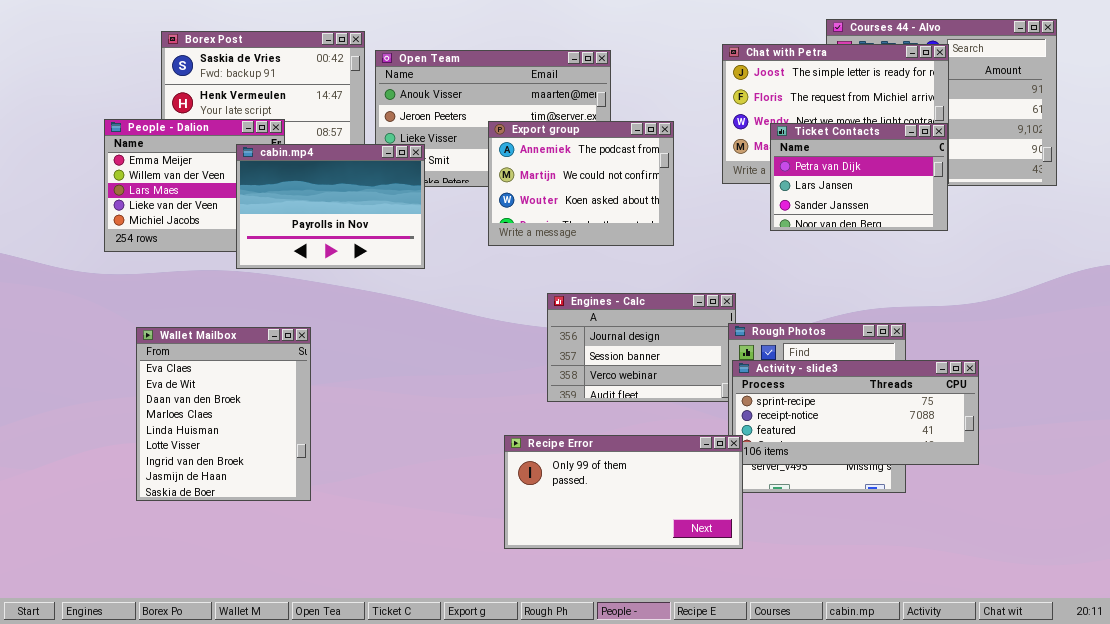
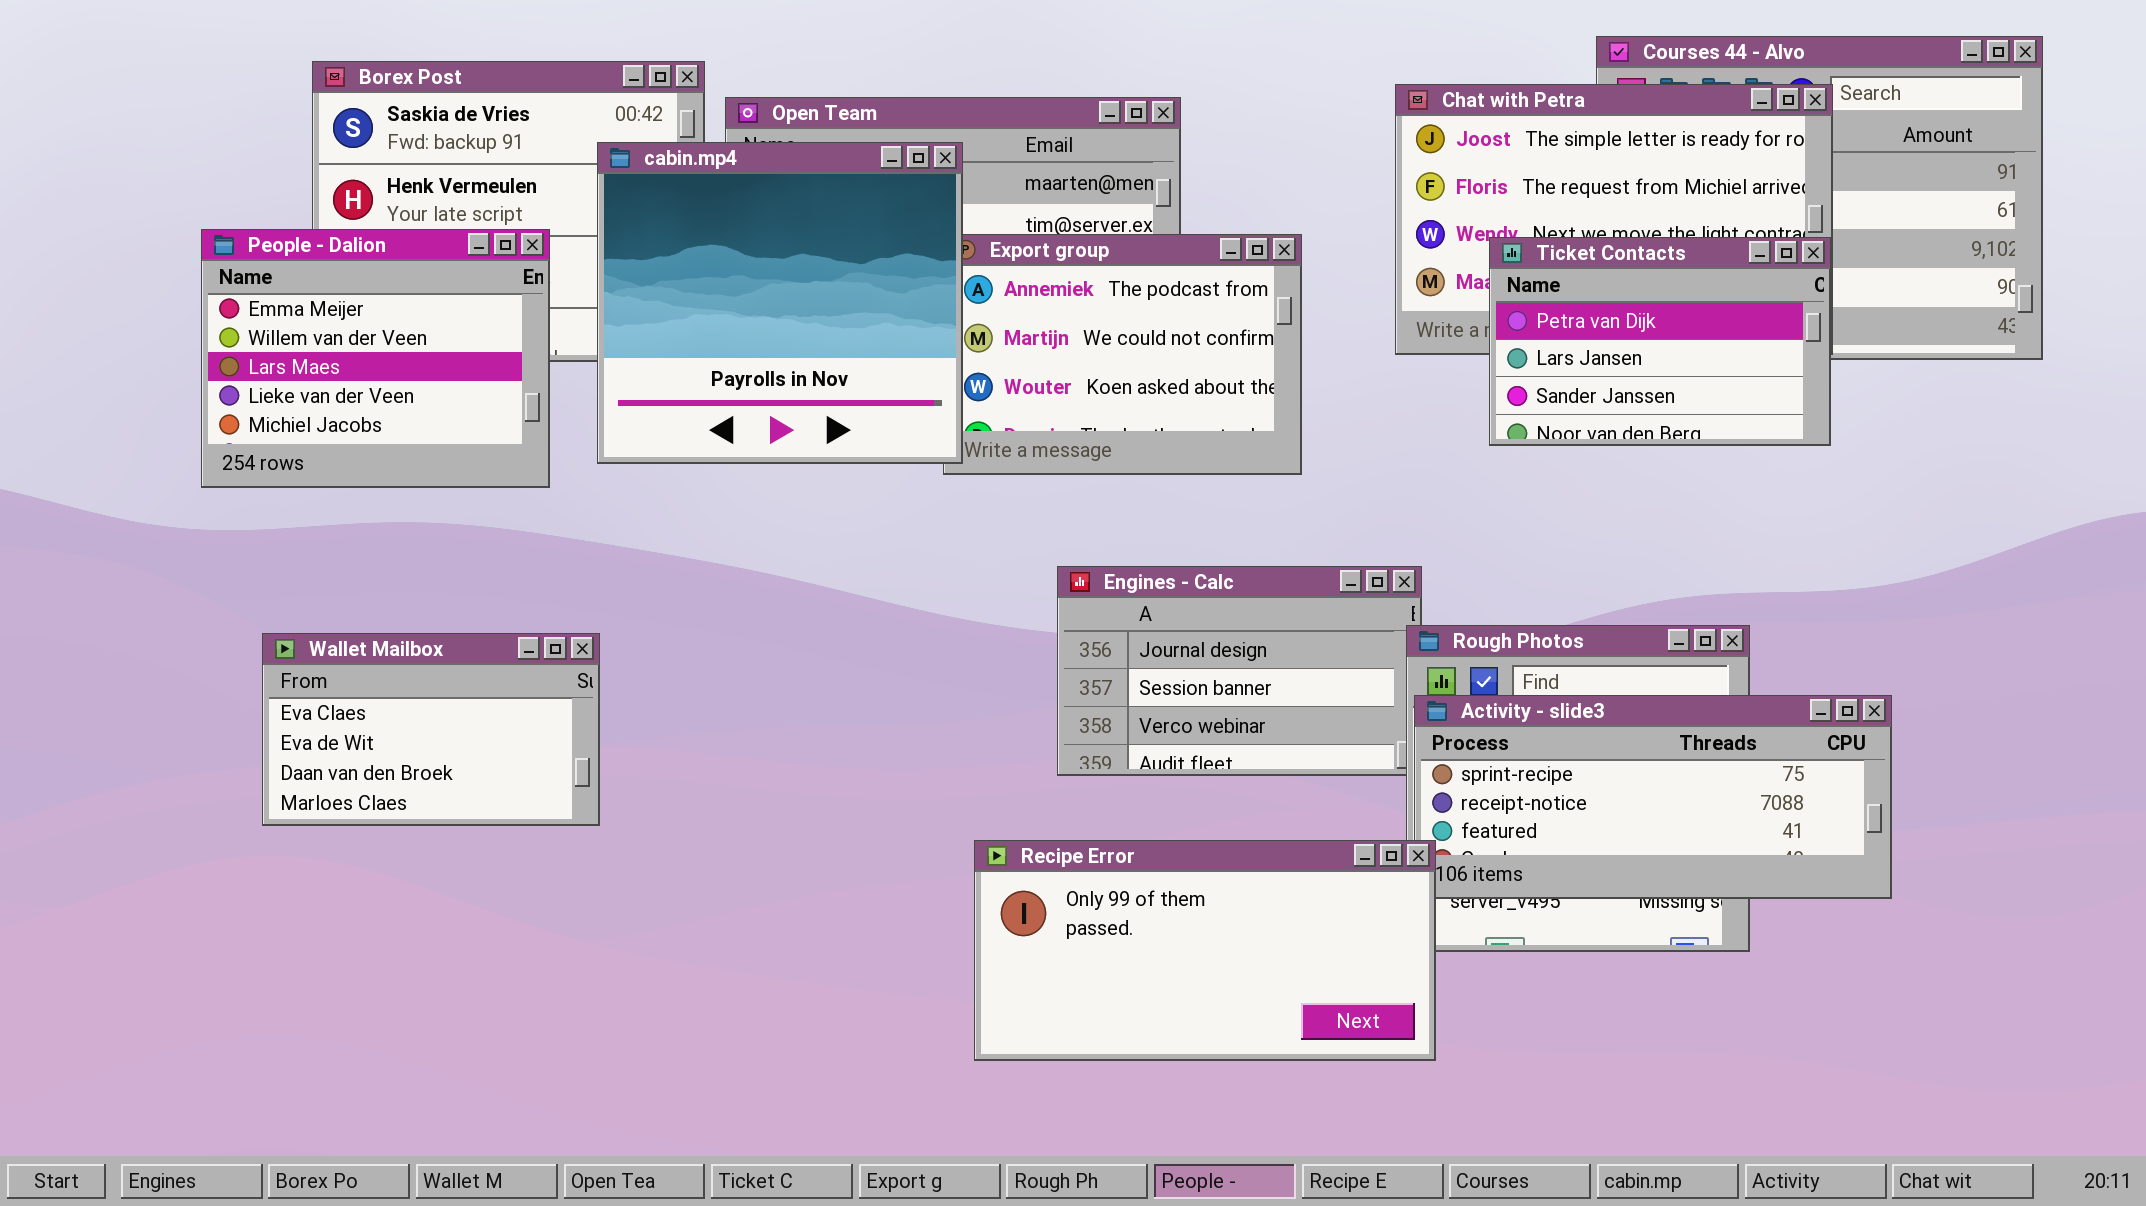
cabin.mp4: [236,144,425,269] -> [597,142,963,464], moved, resized
Wallet Mailbox: [136,327,311,501] -> [262,633,600,826], resized

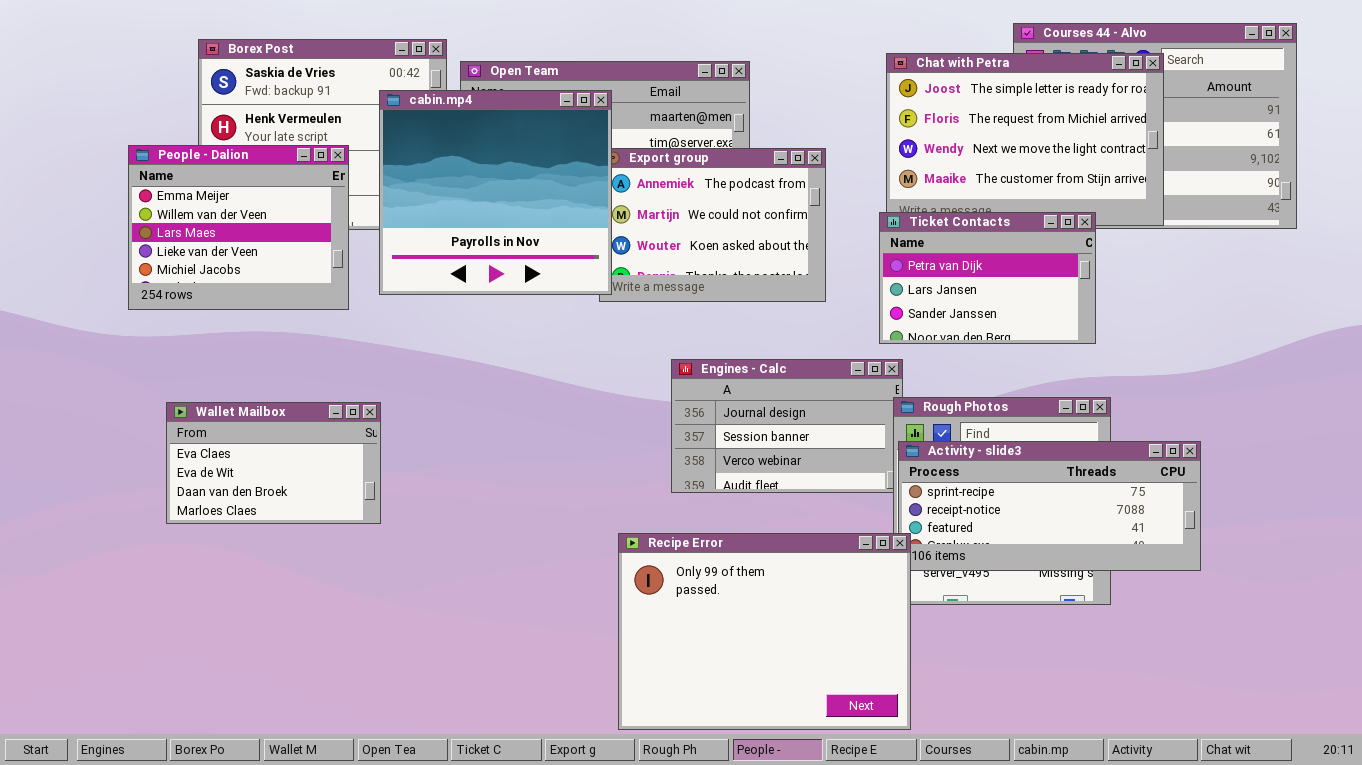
Ticket Contacts: [1489,237,1831,446] -> [879,212,1096,344], moved
Recipe Error: [974,840,1436,1061] -> [618,533,911,730], resized

